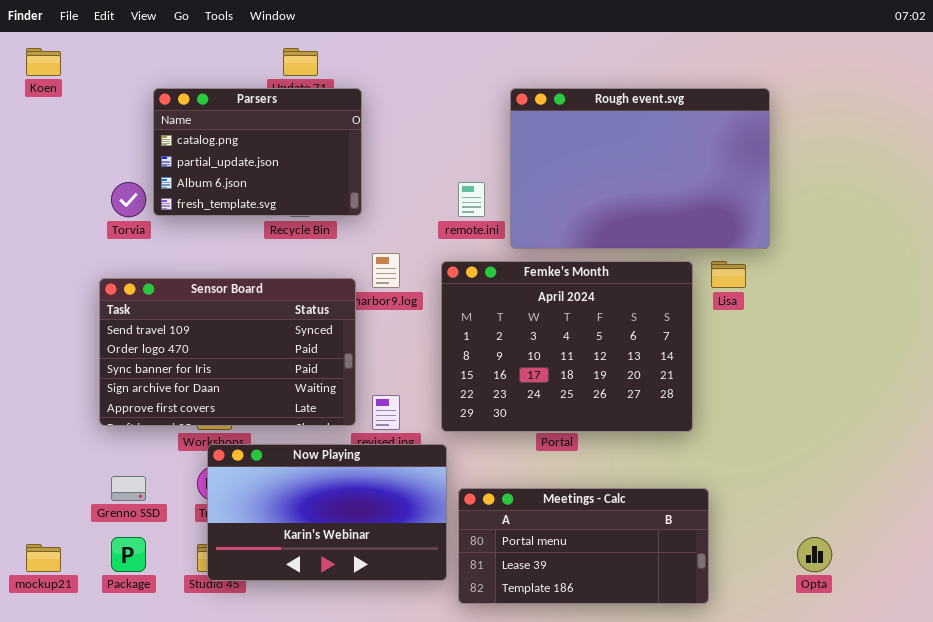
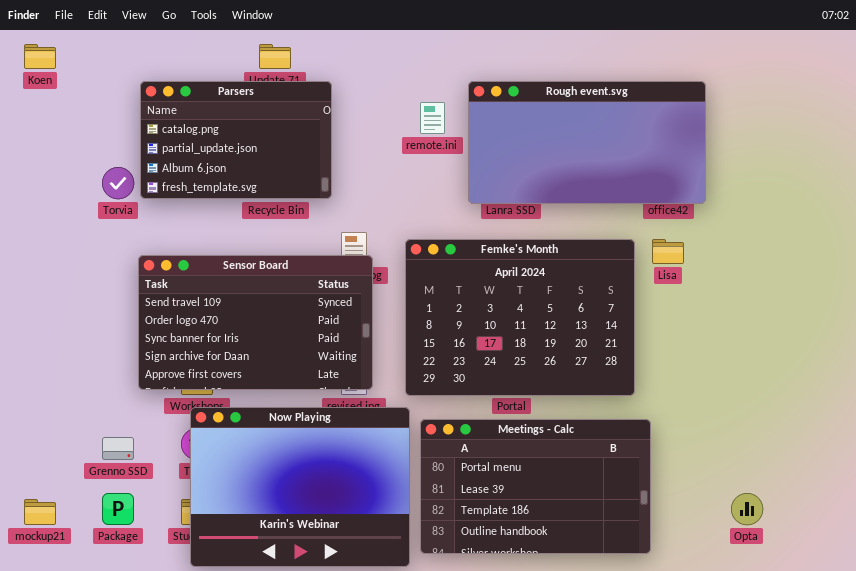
Rough event.svg: [510,88,770,249] -> [468,81,706,204], resized
remote.ini: [458,182,485,217] -> [420,102,445,134], moved
Sensor Board: [99,278,356,426] -> [138,255,373,390], moved
Now Playing: [207,444,447,581] -> [190,407,410,567], resized
Meetings - Calc: [458,488,709,604] -> [420,419,651,554], resized

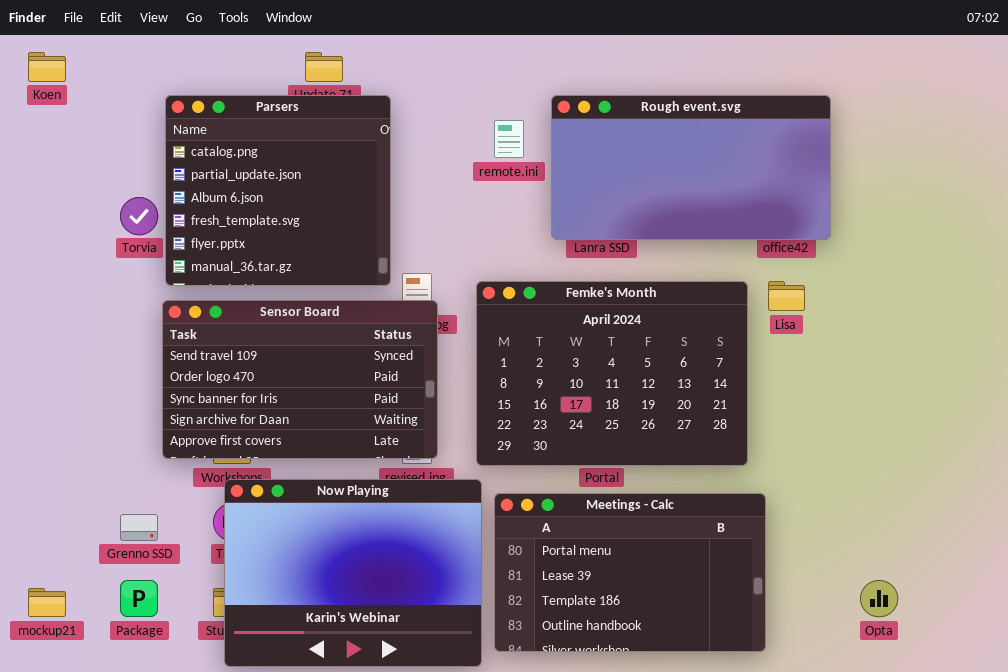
Parsers: [140,81,332,199] -> [165,95,391,286], resized

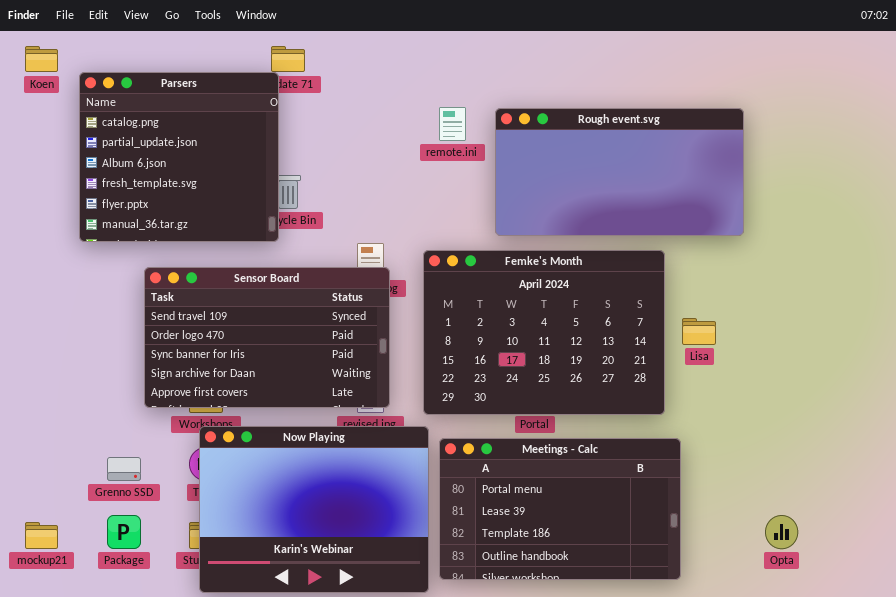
Parsers: [165,95,391,286] -> [79,72,279,242], moved
Rough event.svg: [551,95,831,240] -> [495,108,744,236], moved
Lisa: [768,281,805,311] -> [682,318,716,345], moved

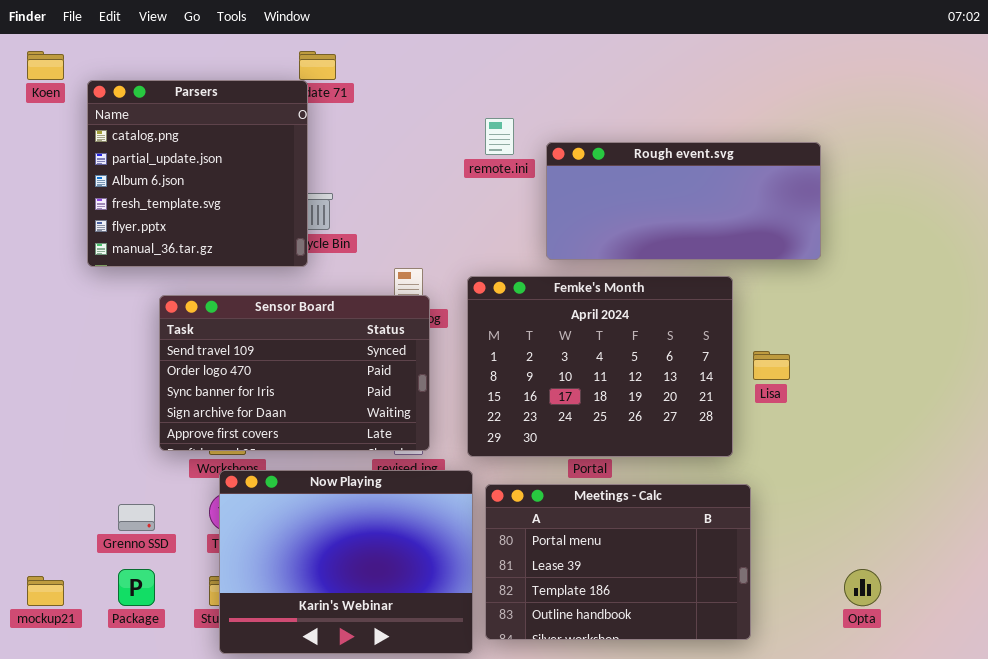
Rough event.svg: [495,108,744,236] -> [546,142,821,260], resized

